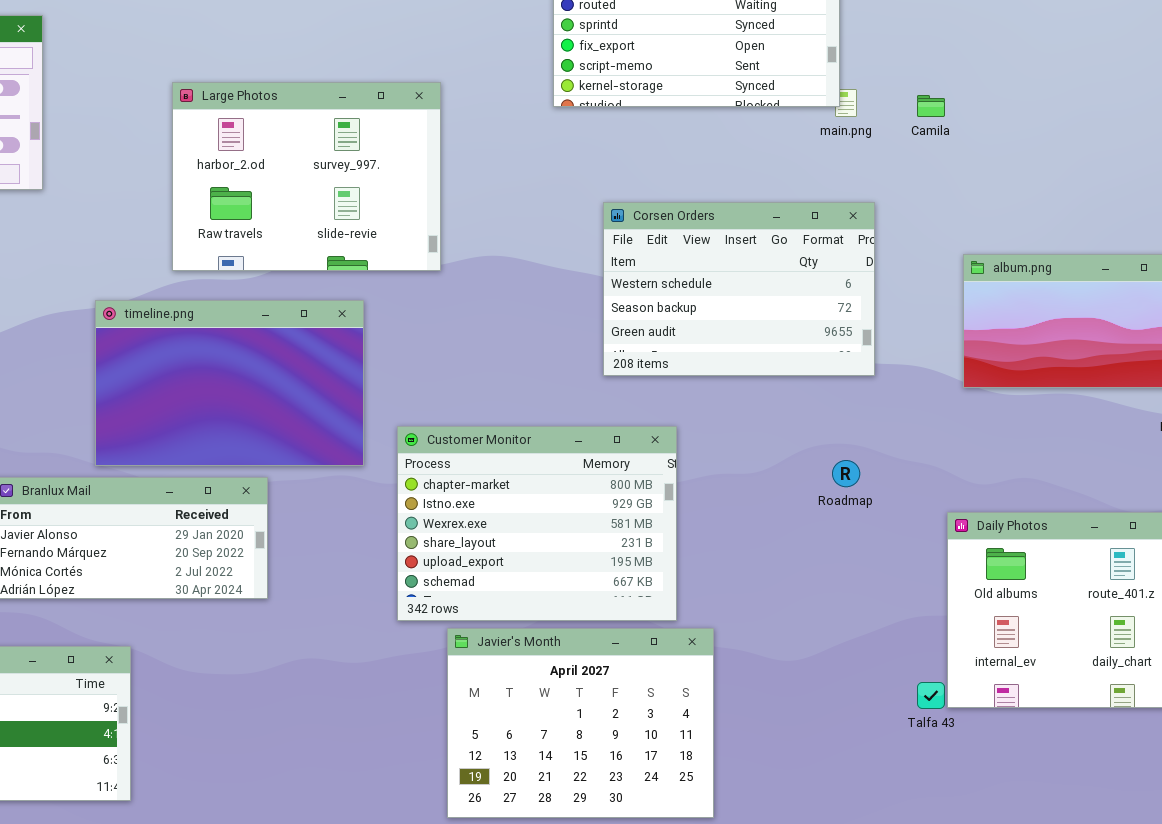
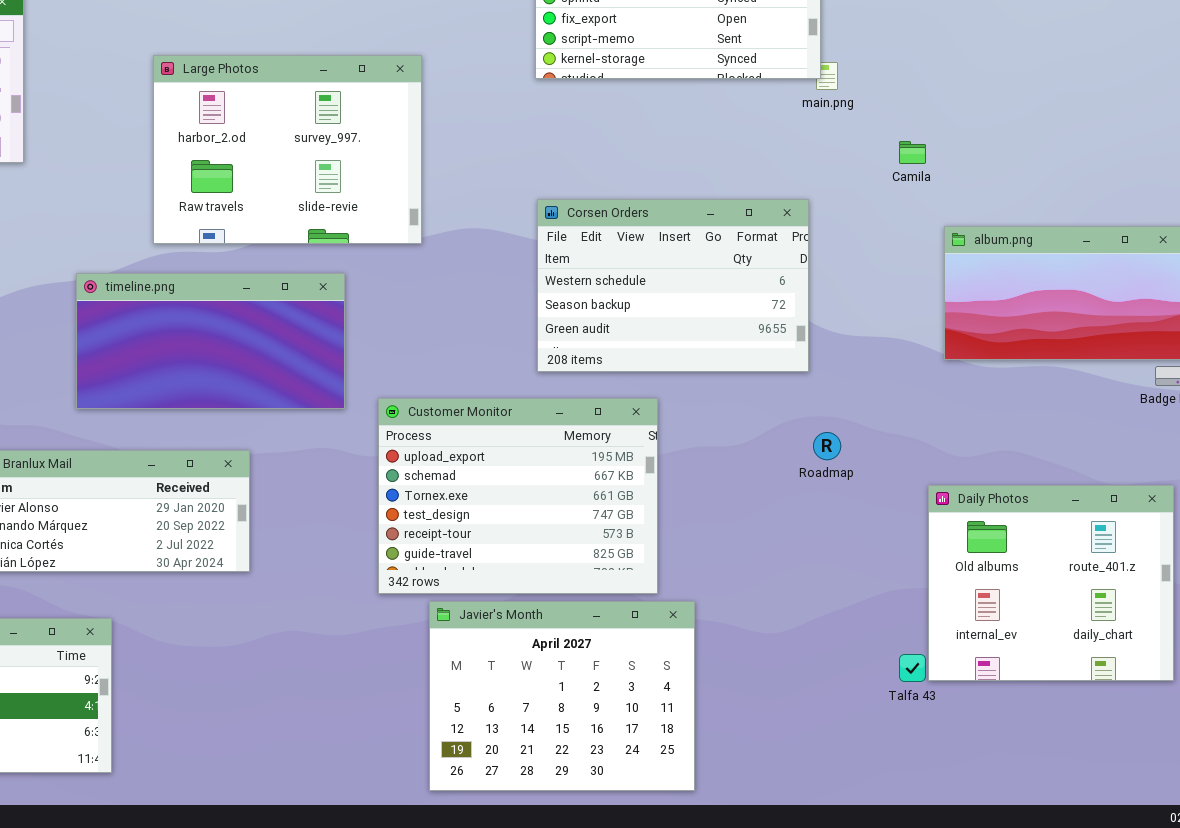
Camila: [917,95,945,117] -> [899,141,926,164], moved
Corsen Orders: [603,202,875,376] -> [537,199,809,372], moved
timeline.png: [95,300,364,466] -> [76,273,345,409], resized
Customer Monitor: [397,426,677,621] -> [378,398,658,594], scrolled down 4 rows

